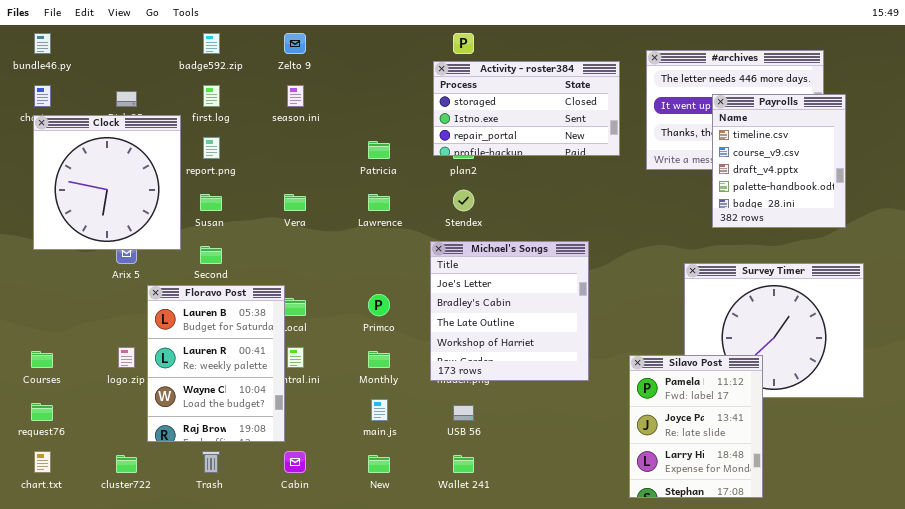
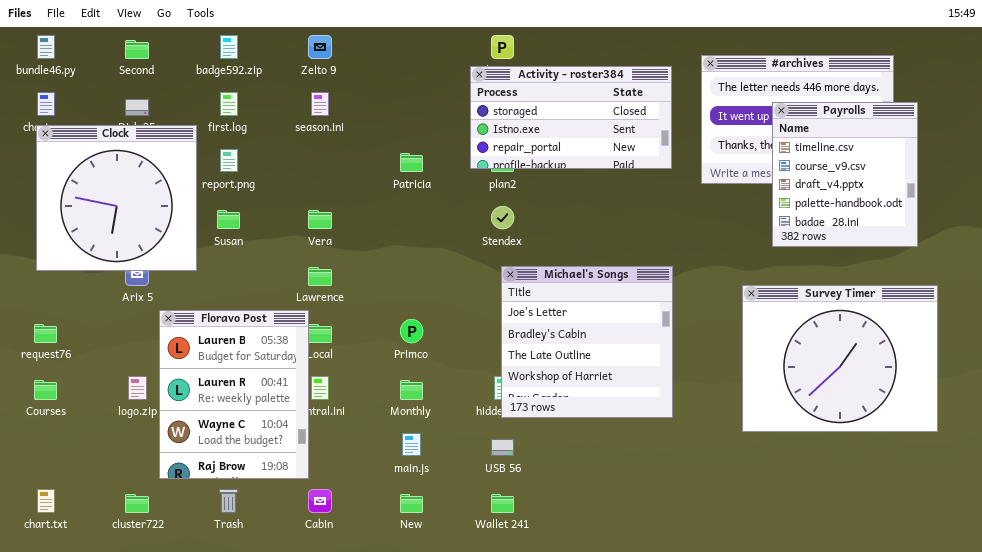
Lawrence: [368,194,390,211] -> [308,267,332,286], moved
Michael's Songs: [430,241,589,381] -> [501,266,673,418], moved
Second: [200,246,222,264] -> [125,40,149,59], moved
Silavo Post: [629,355,763,498] -> none, closed
request76: [31,403,53,421] -> [34,324,57,343], moved

